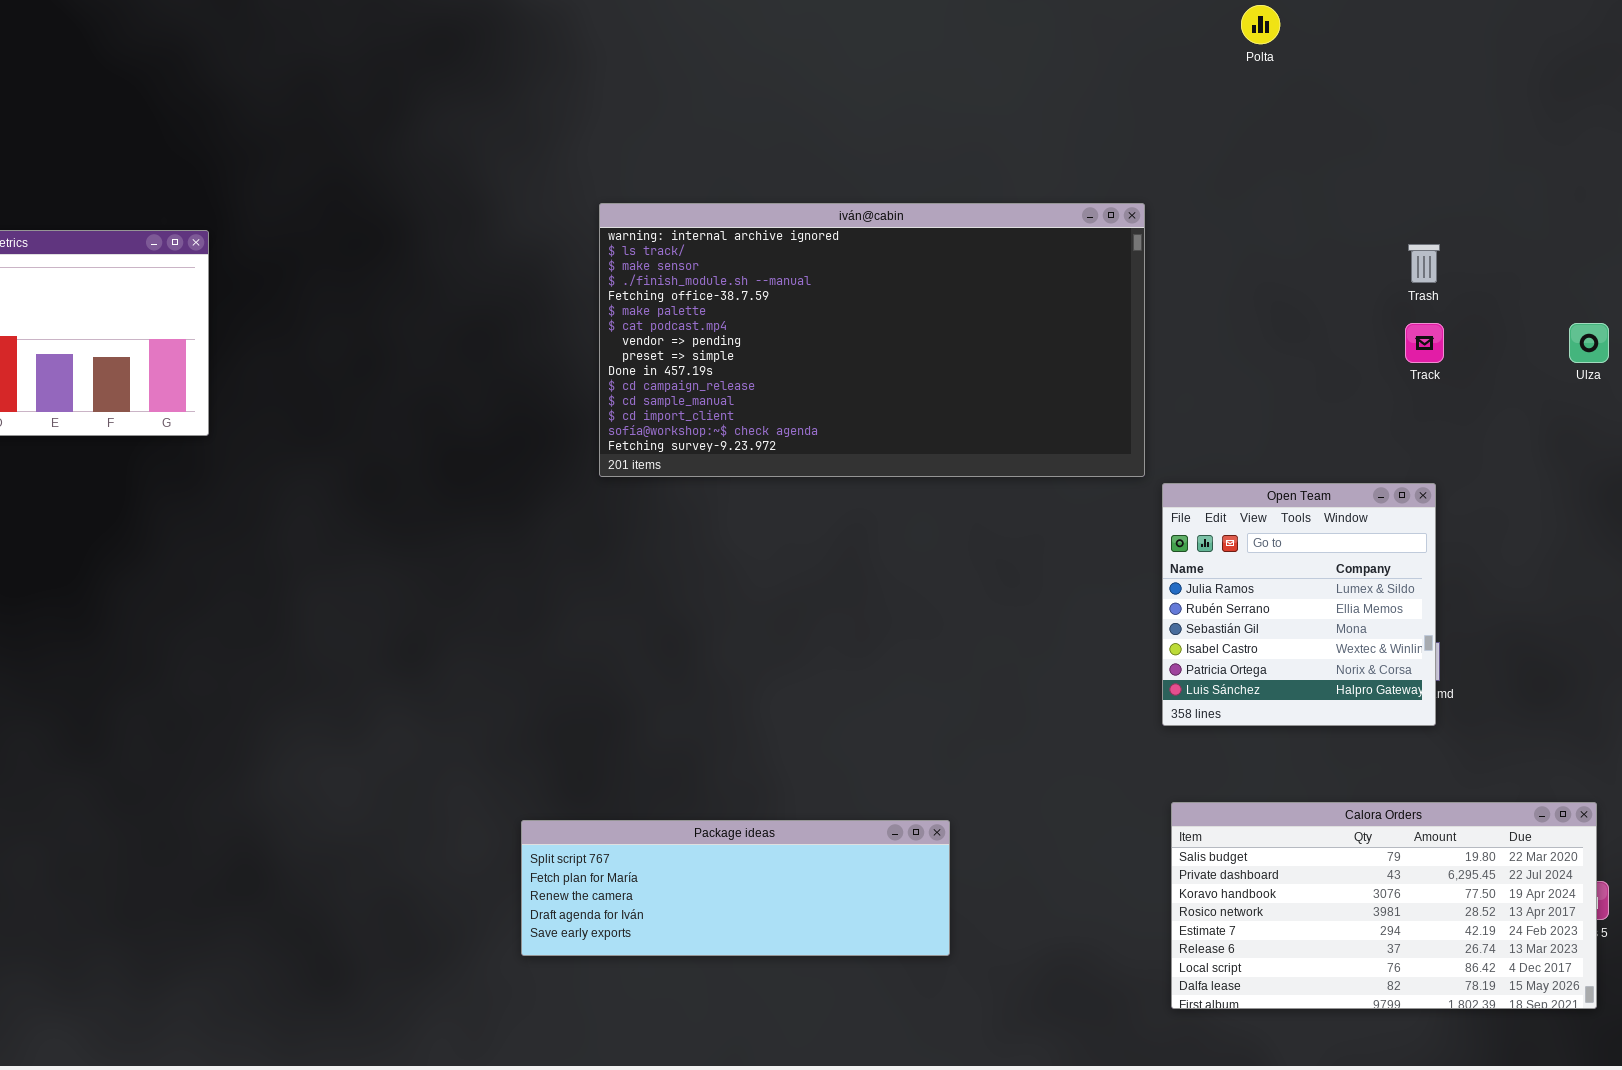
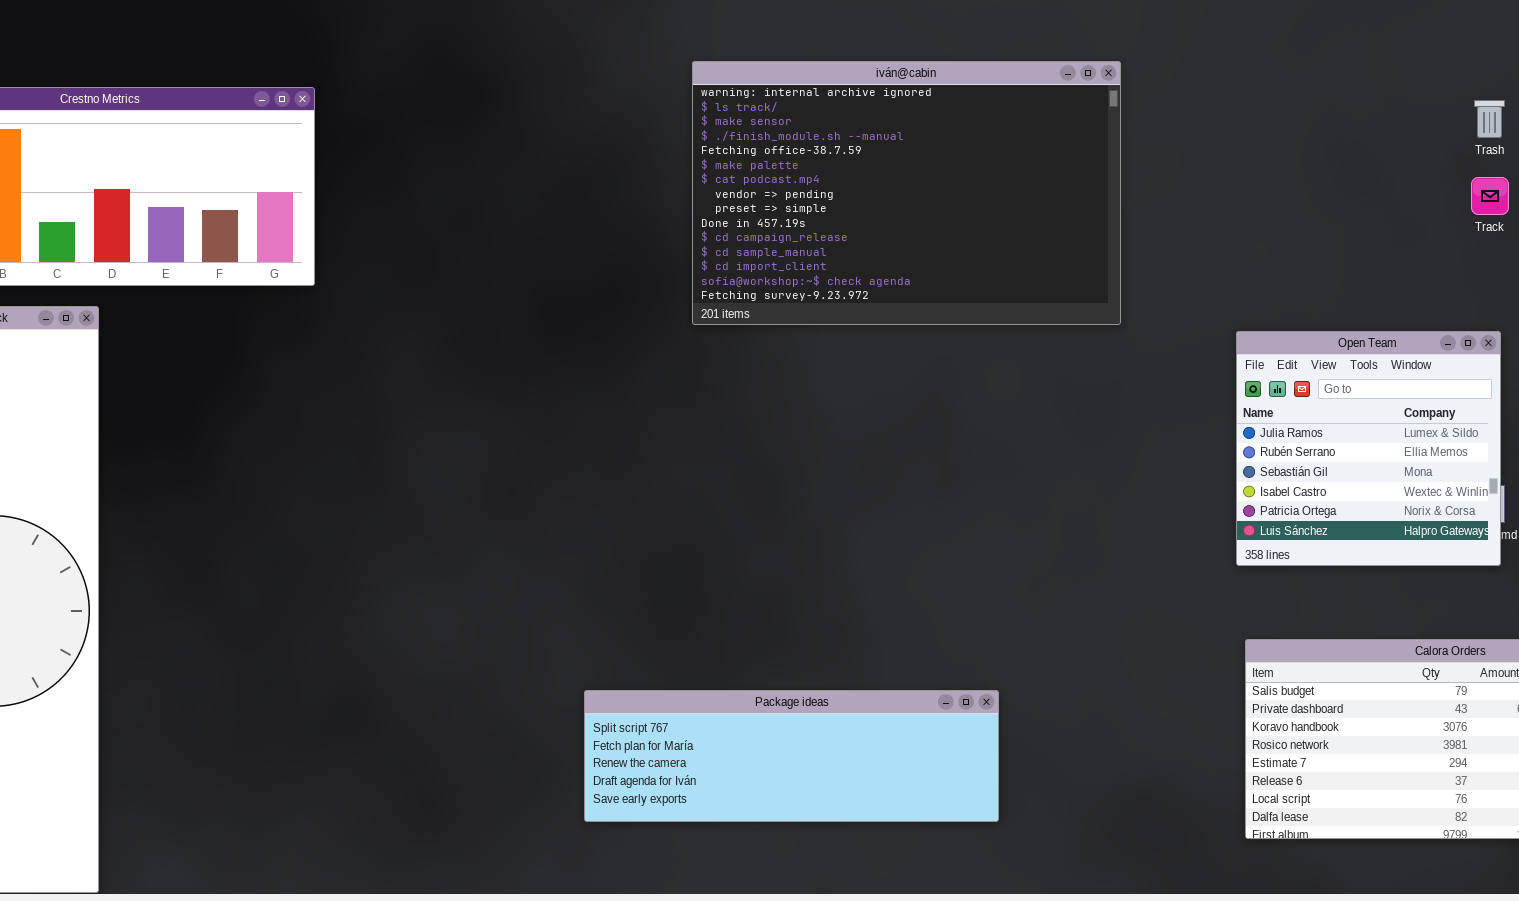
iván@cabin: [599,203,1145,477] -> [692,61,1121,325], resized
Package ideas: [521,820,950,956] -> [584,690,999,822], moved

